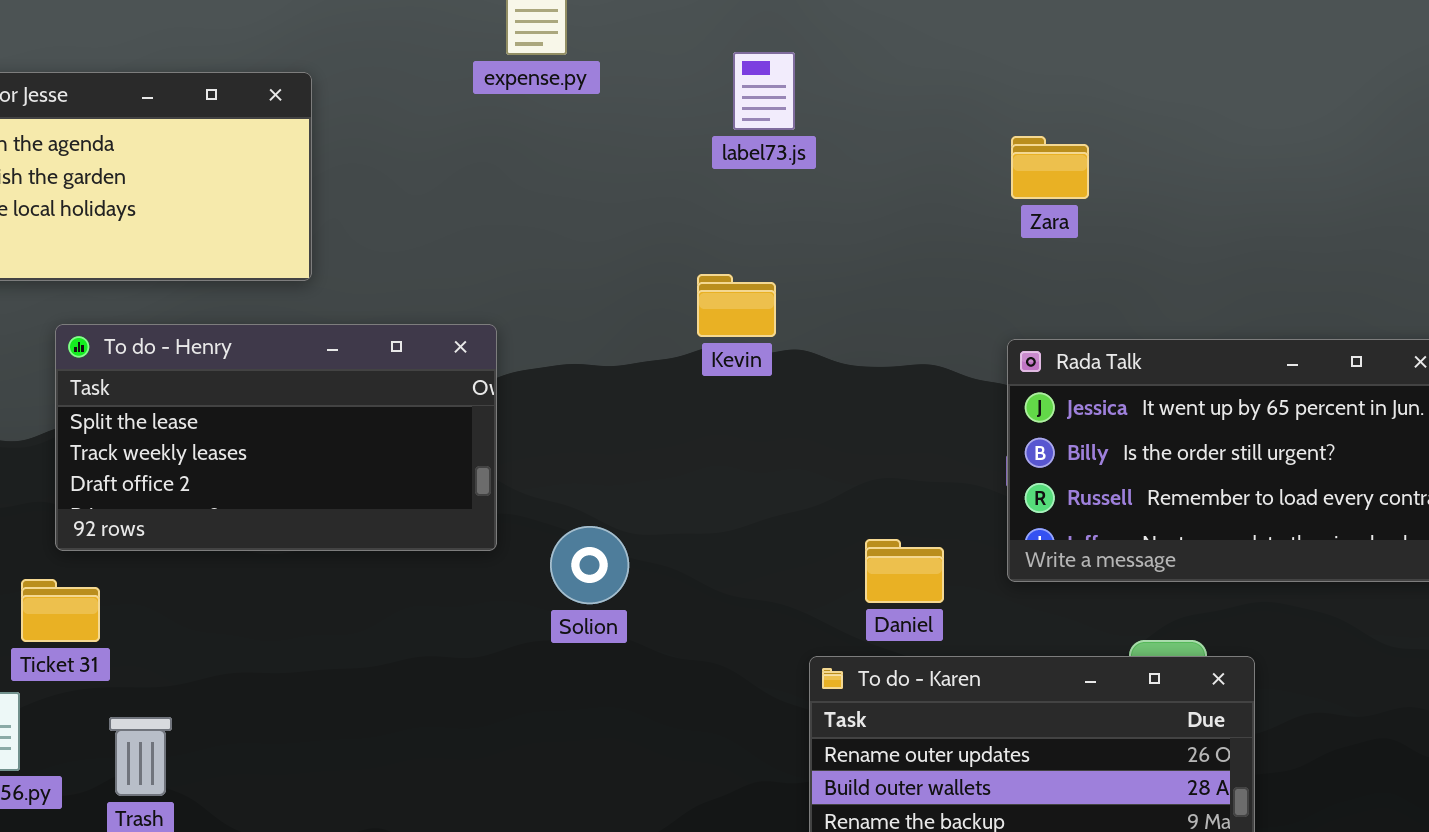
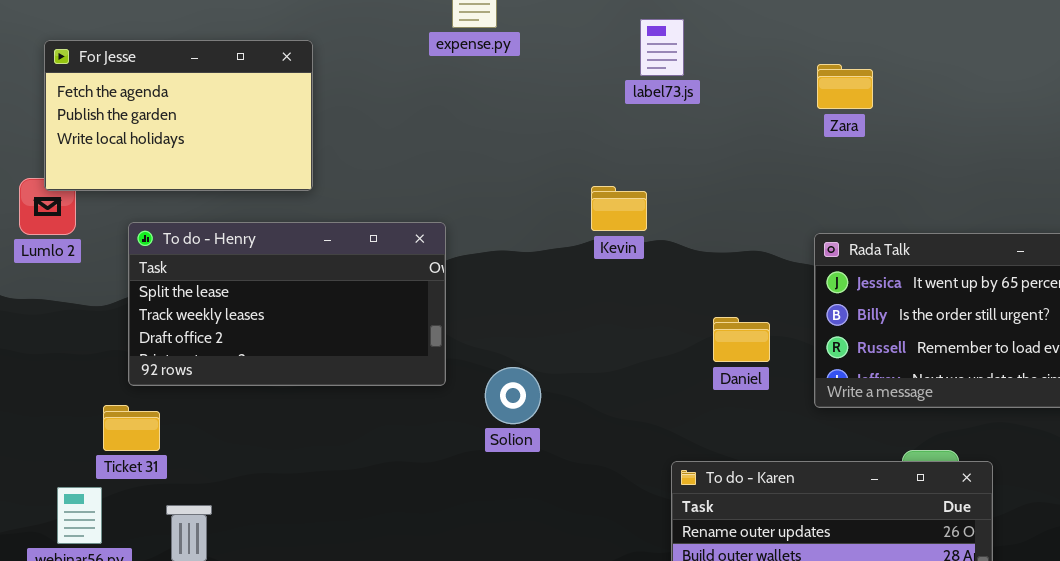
label73.js: [733,52,795,130] -> [640,19,684,76], moved
Zara: [1011,136,1089,199] -> [817,64,873,109], moved
Daniel: [865,539,944,603] -> [713,317,770,362], moved

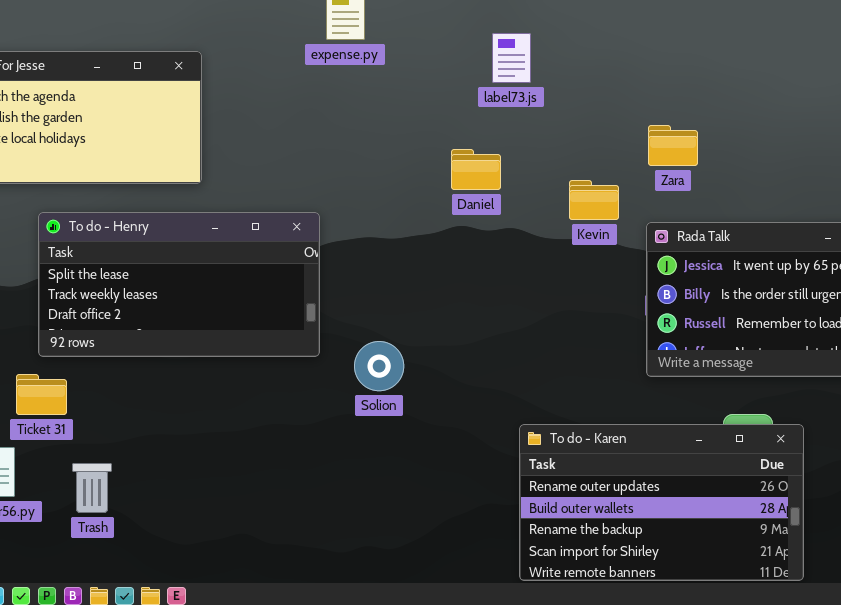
Zara: [817,64,873,109] -> [648,125,698,166], moved
Kevin: [591,186,647,231] -> [569,180,619,220], moved
Daniel: [713,317,770,362] -> [451,149,501,190], moved

